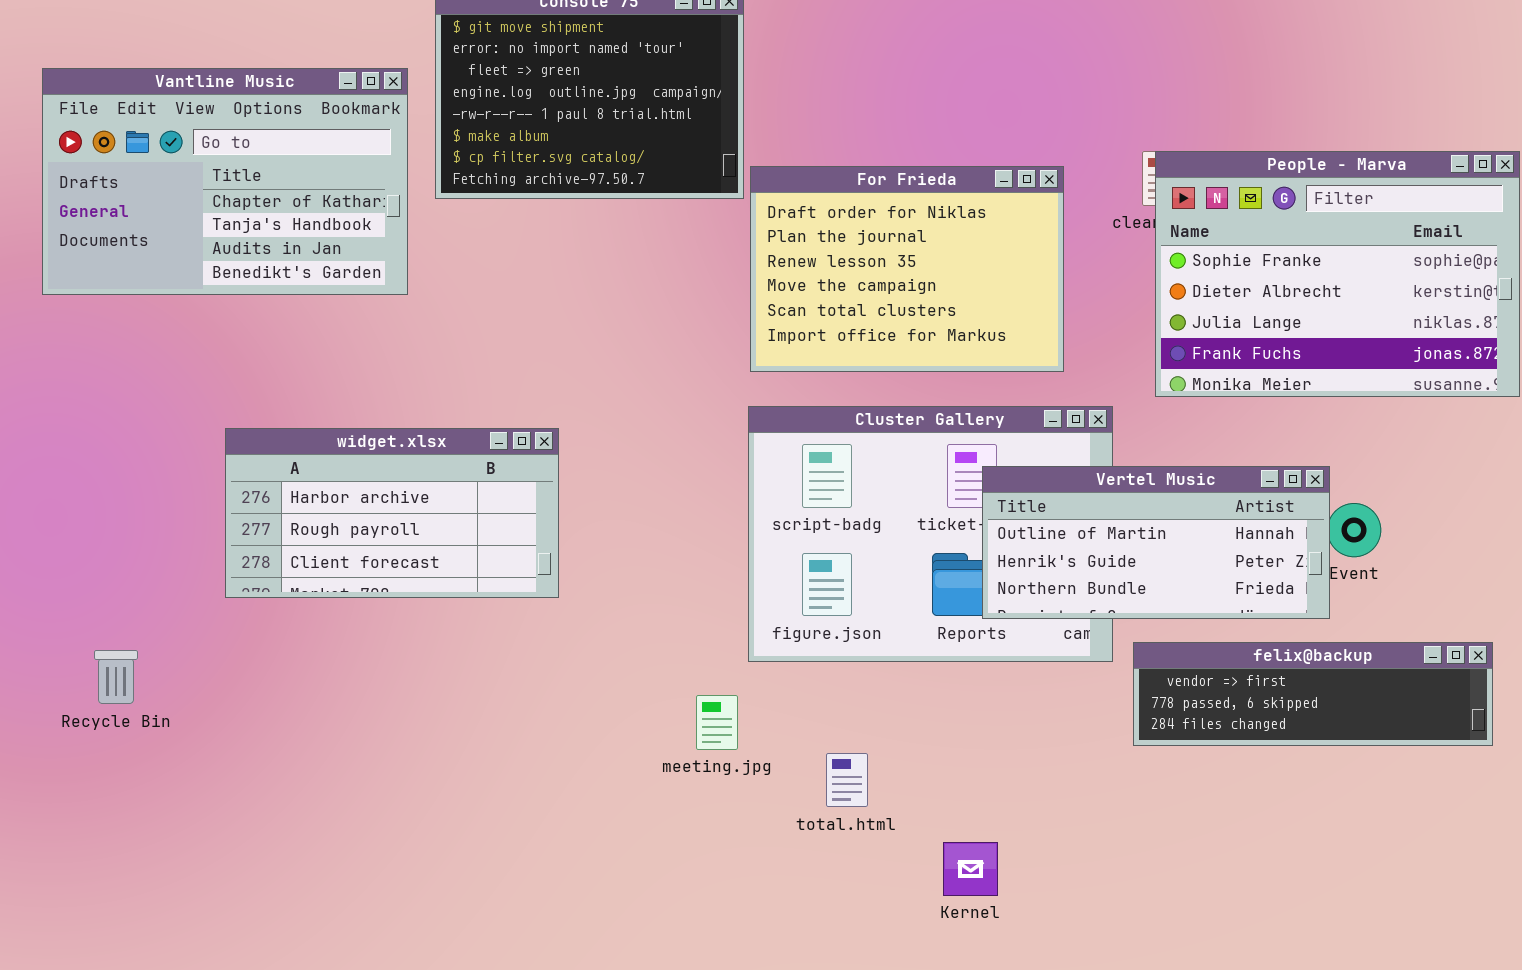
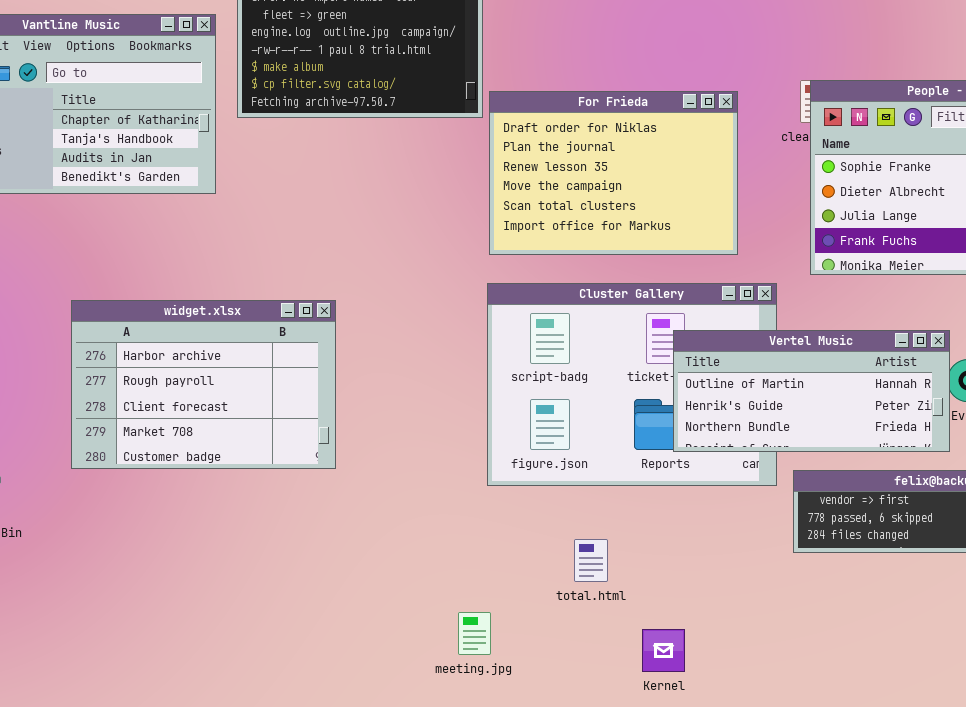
widget.xlsx: [225,428,559,598] -> [71,300,336,469], resized
meeting.jpg: [696,695,738,750] -> [458,612,491,655], moved
total.html: [826,753,868,807] -> [574,539,608,582], moved

